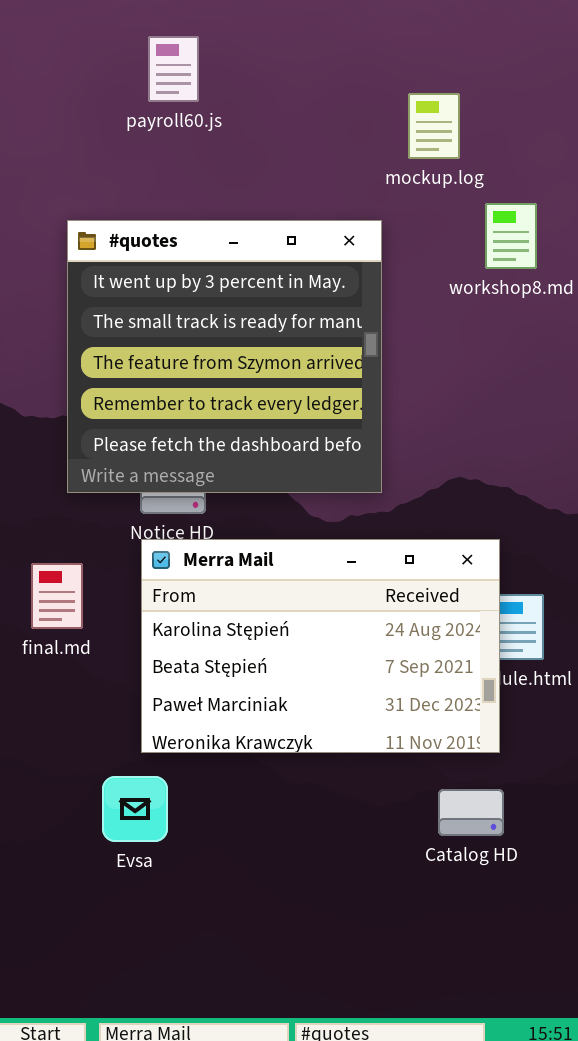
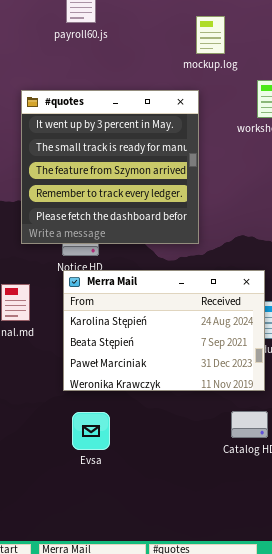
mockup.log: [408,93,460,159] -> [196,16,225,54], moved
Evsa: [102,776,168,842] -> [72,412,110,450], moved

